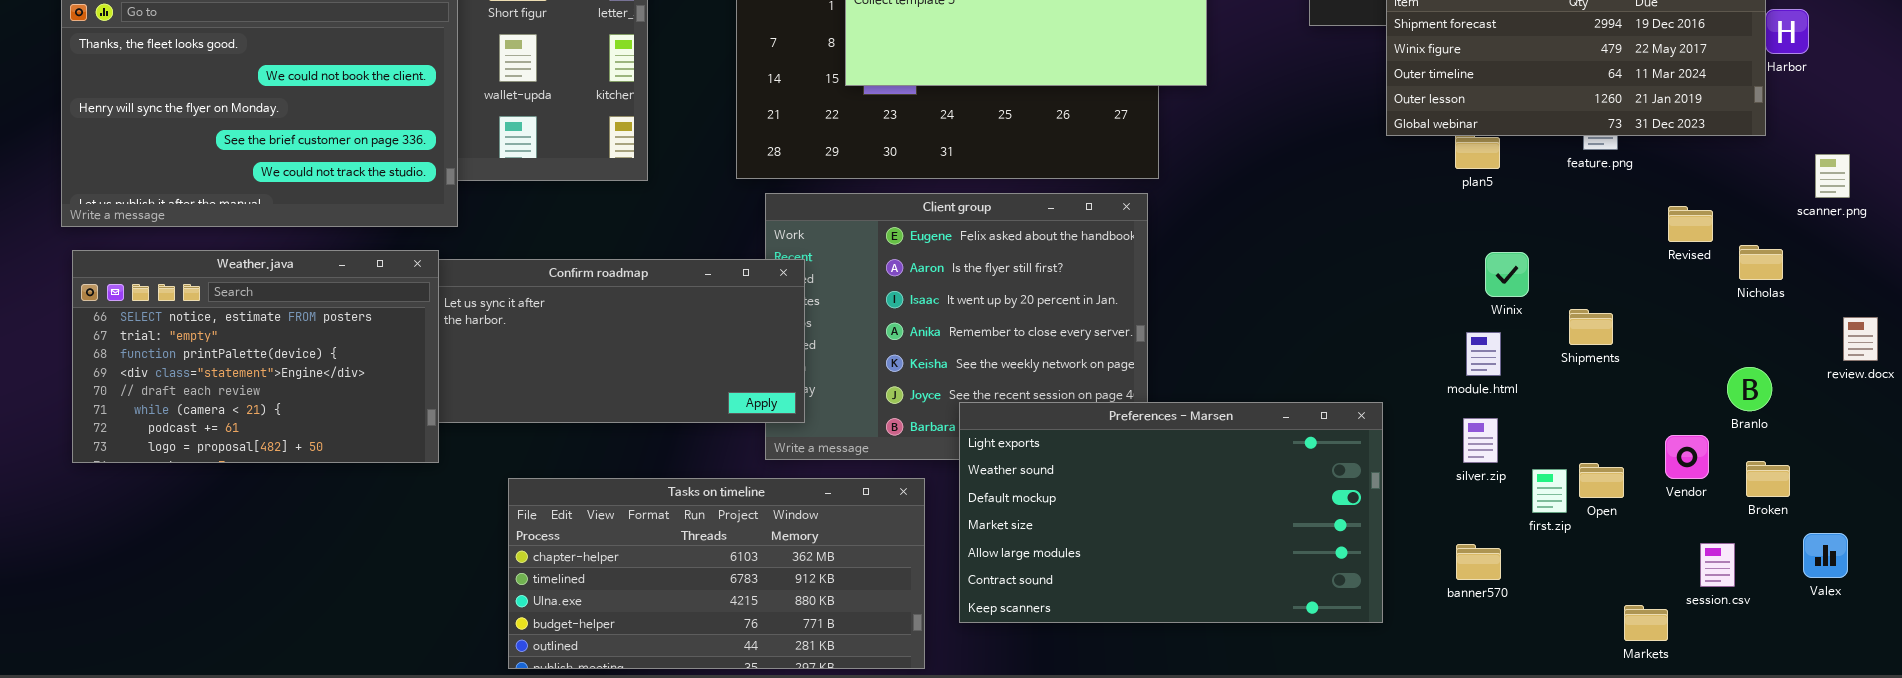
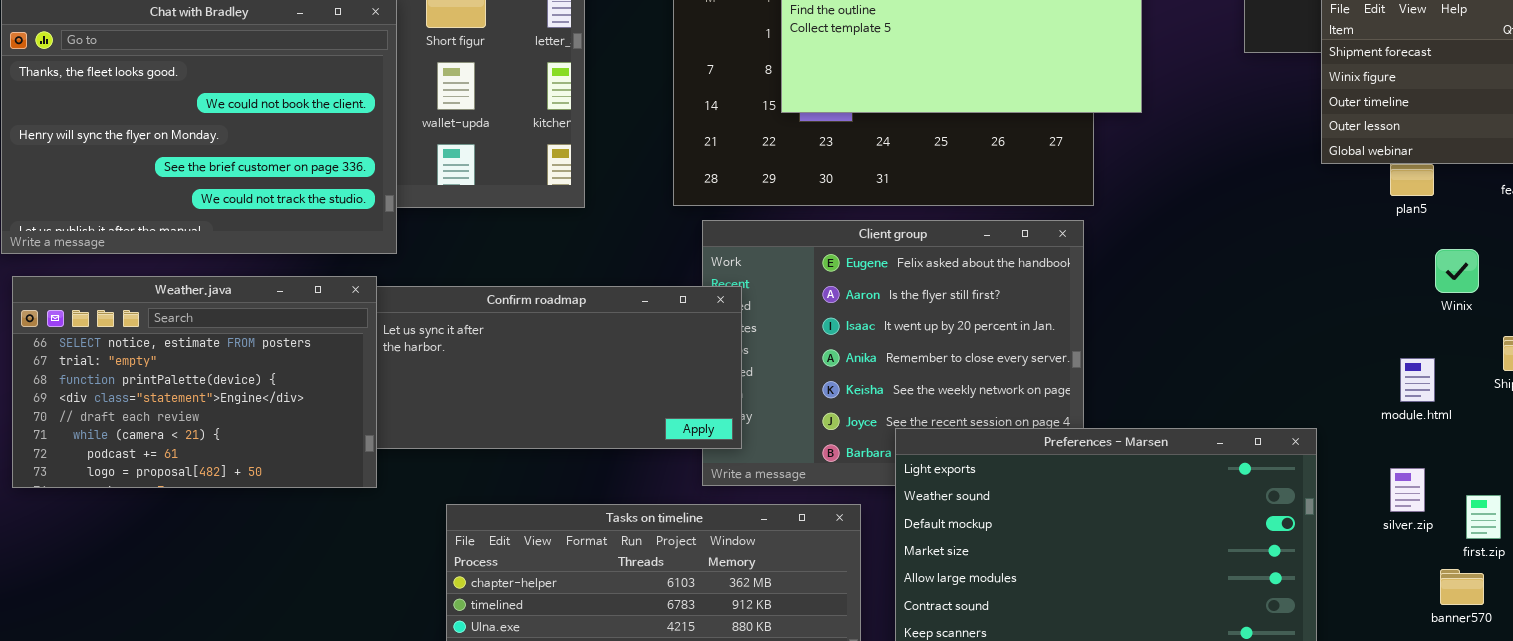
Winix: [1485,252,1529,297] -> [1435,249,1479,293], moved
silver.zip: [1463,418,1498,463] -> [1390,468,1425,512], moved
banner570: [1456,544,1501,580] -> [1440,569,1484,605], moved

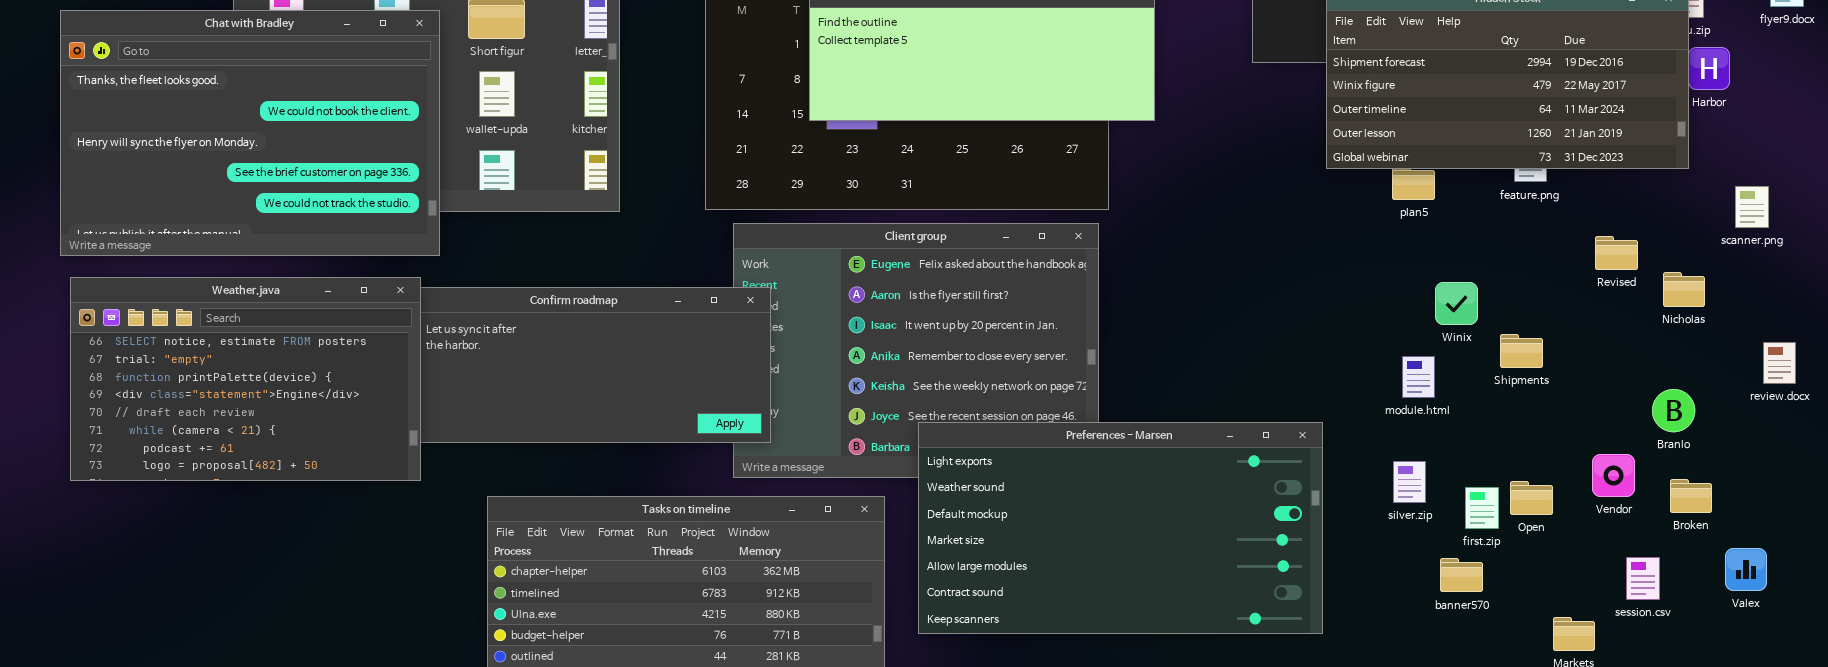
Winix: [1435,249,1479,293] -> [1435,282,1478,325], moved

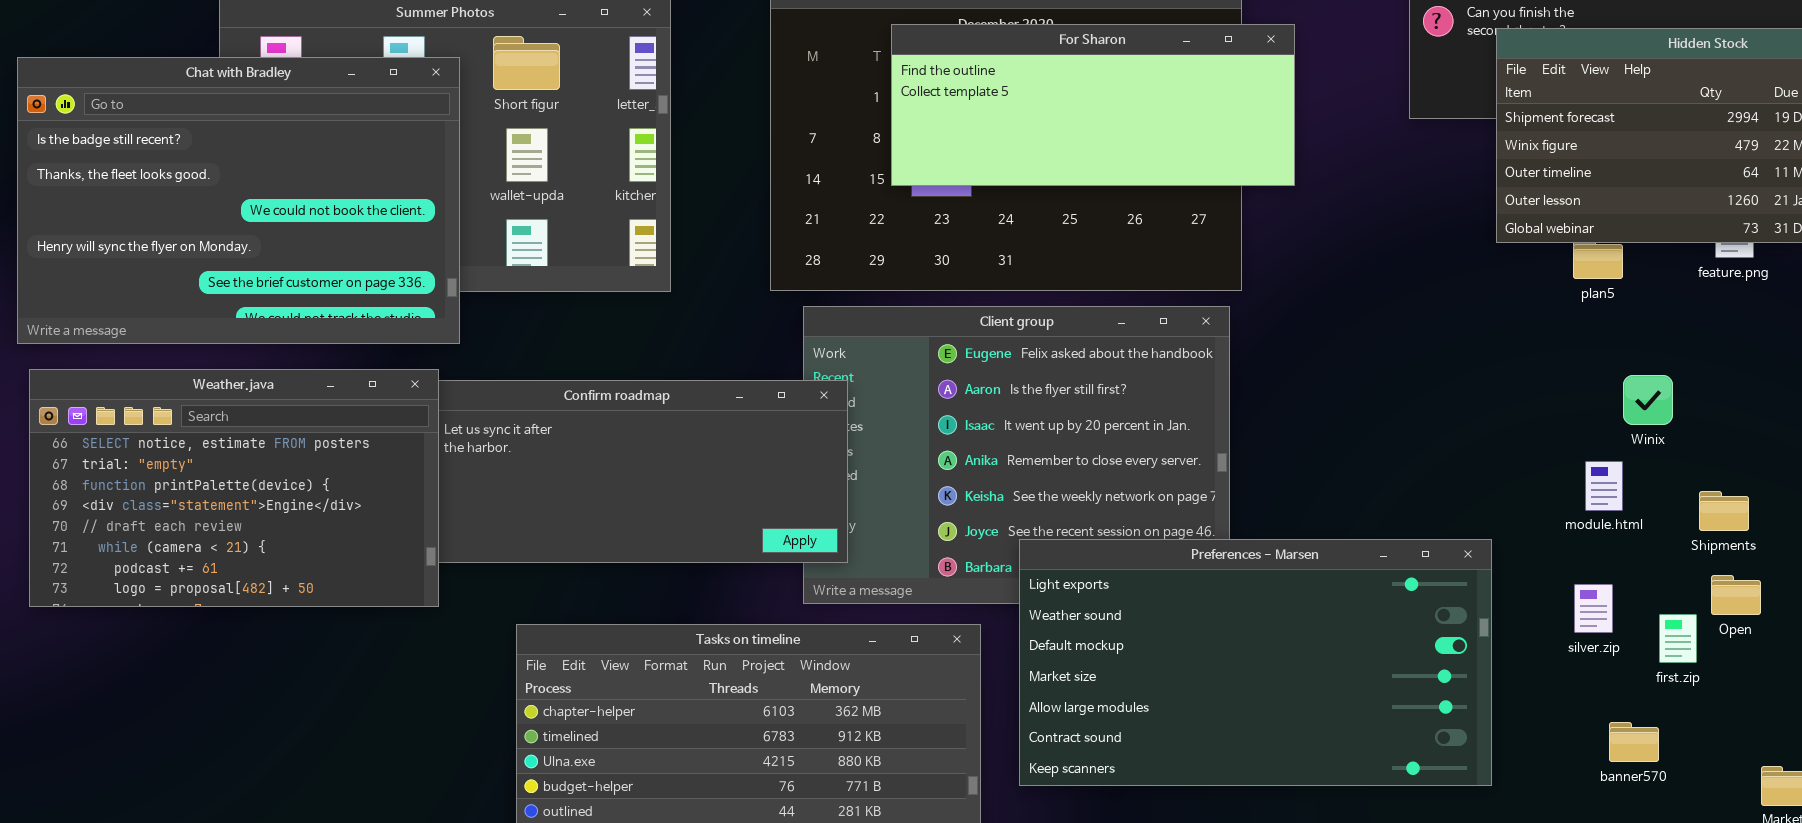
Chat with Bradley: [60,10,440,256] -> [17,57,460,344], scrolled up 1 row
Shipments: [1500,334,1543,368] -> [1699,491,1749,531], moved
Open: [1510,481,1553,515] -> [1711,575,1761,615], moved
banner570: [1440,558,1483,592] -> [1609,722,1659,762], moved

